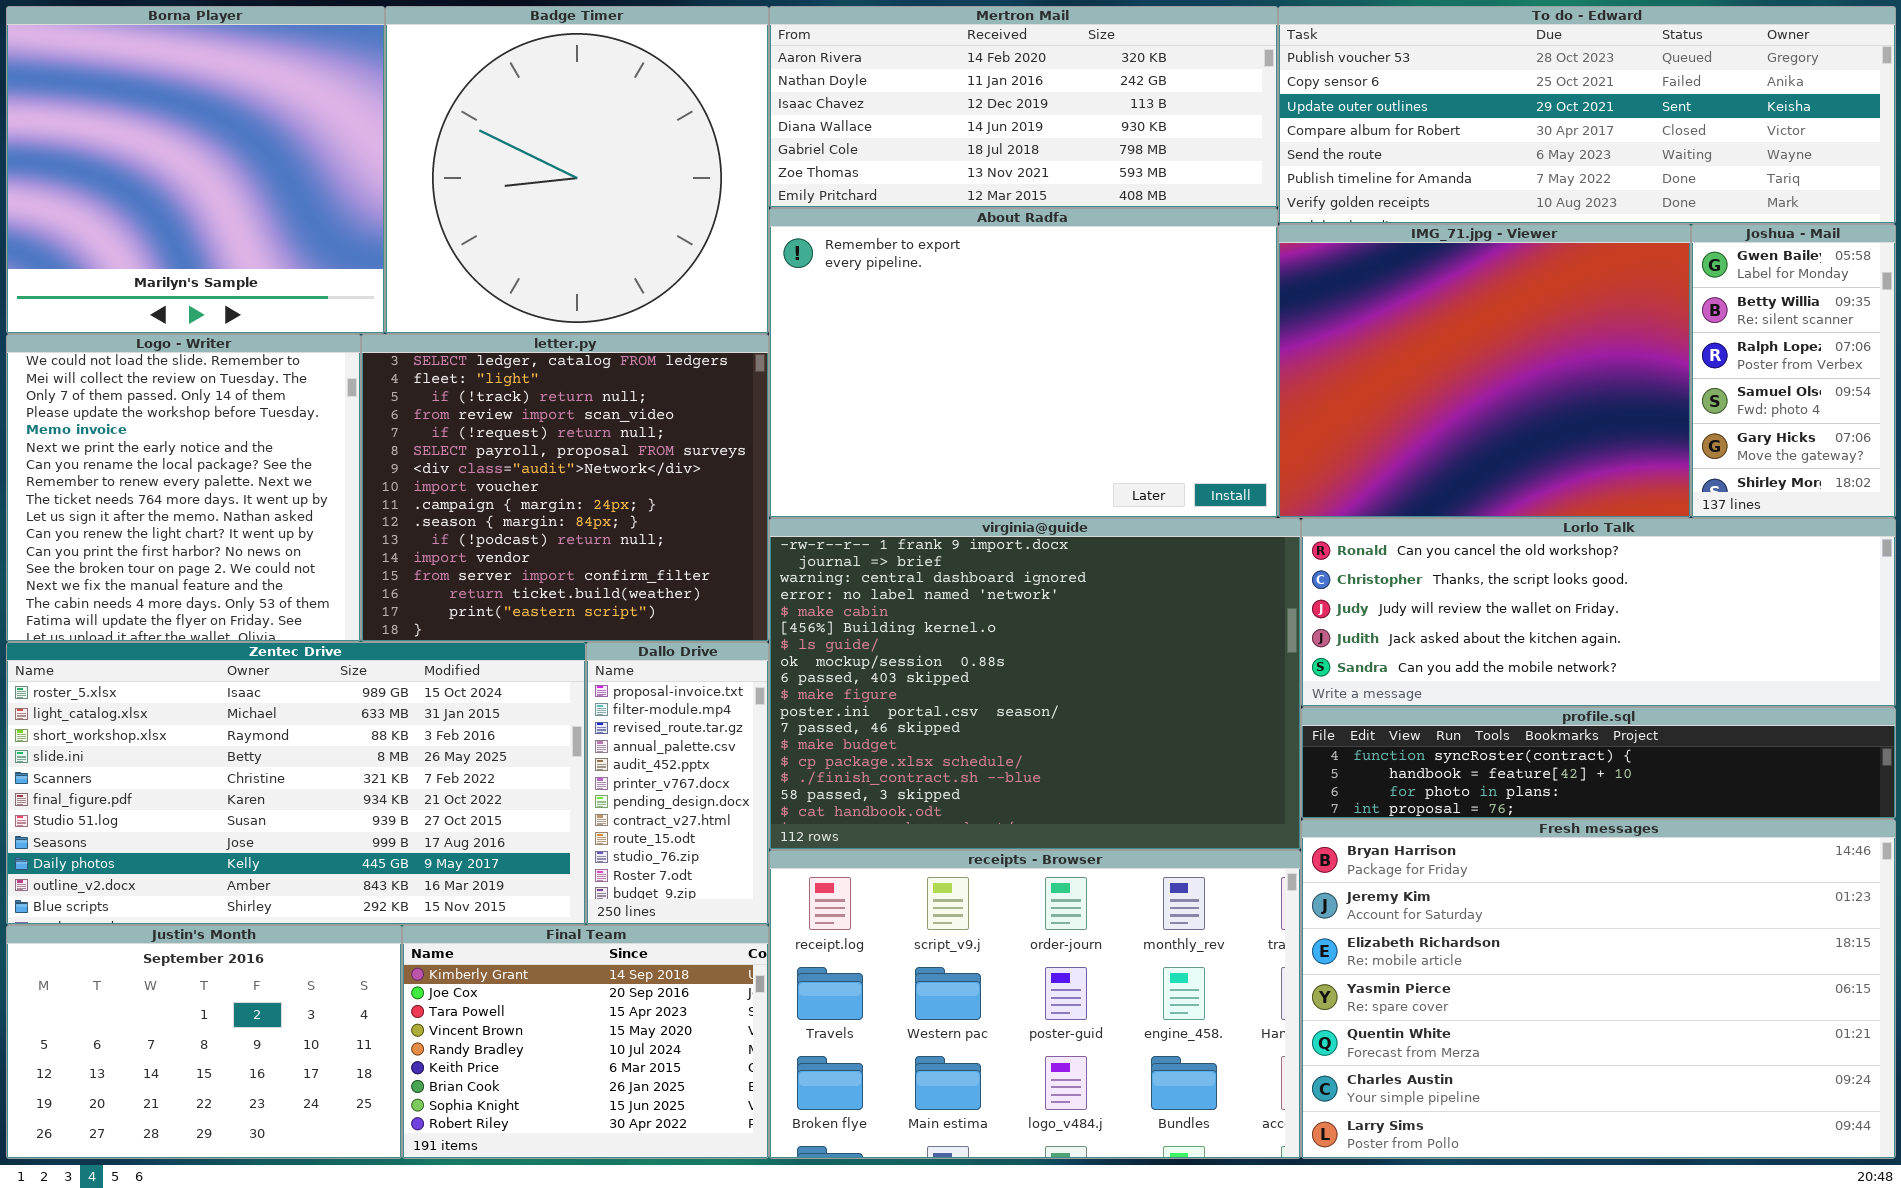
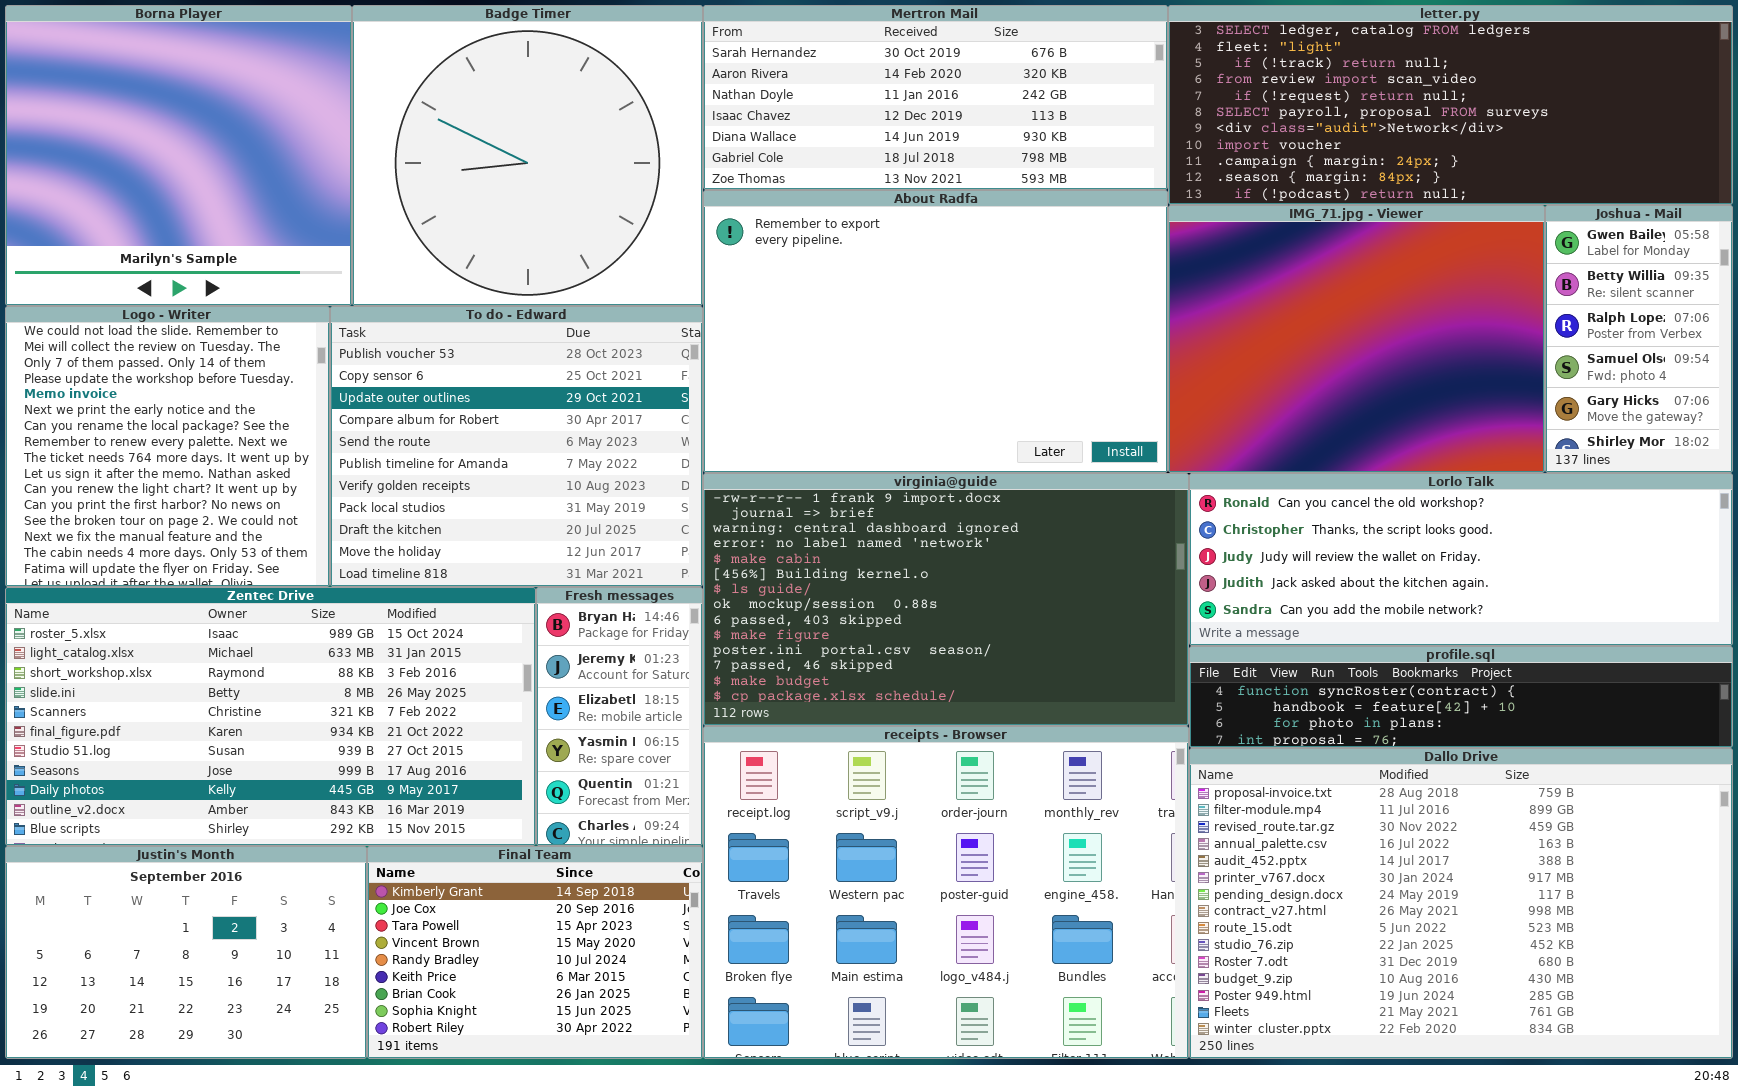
Mertron Mail: [769,6,1278,208] -> [703,5,1168,190], scrolled up 1 row
To do - Edward: [1278,6,1896,224] -> [330,306,703,587], moved, resized
letter.py: [361,334,769,642] -> [1168,5,1733,205], moved, resized
virginia@guide: [769,518,1301,850] -> [703,473,1189,726], resized
Dallo Drive: [586,642,769,925] -> [1189,748,1733,1059], moved, resized
Fresh messages: [1301,819,1896,1159] -> [536,587,703,846], moved, resized
receipts - Browser: [769,850,1301,1159] -> [703,726,1189,1059], resized

